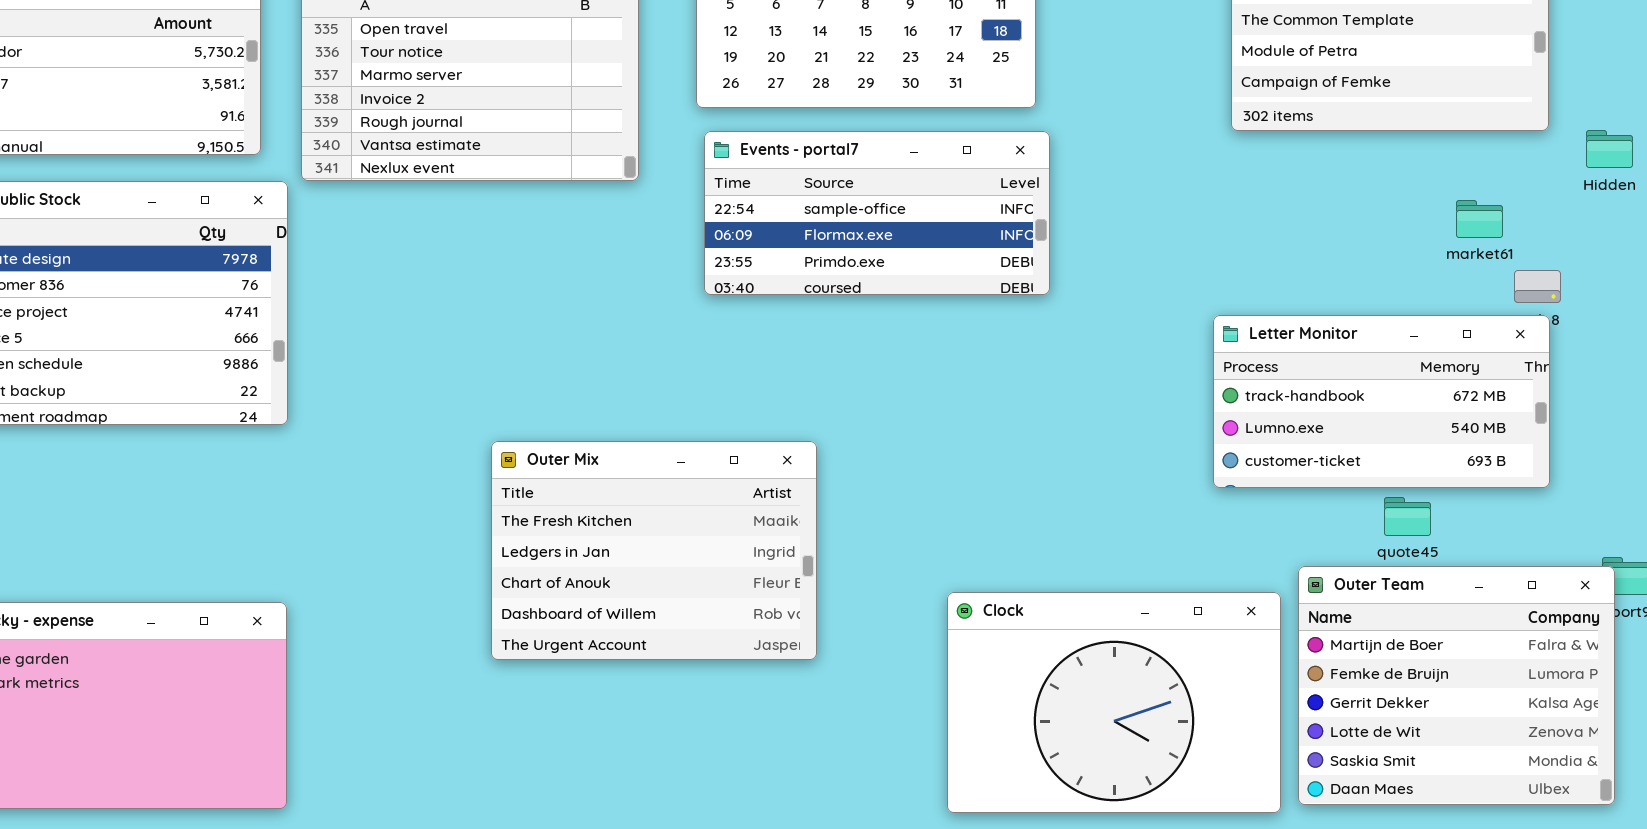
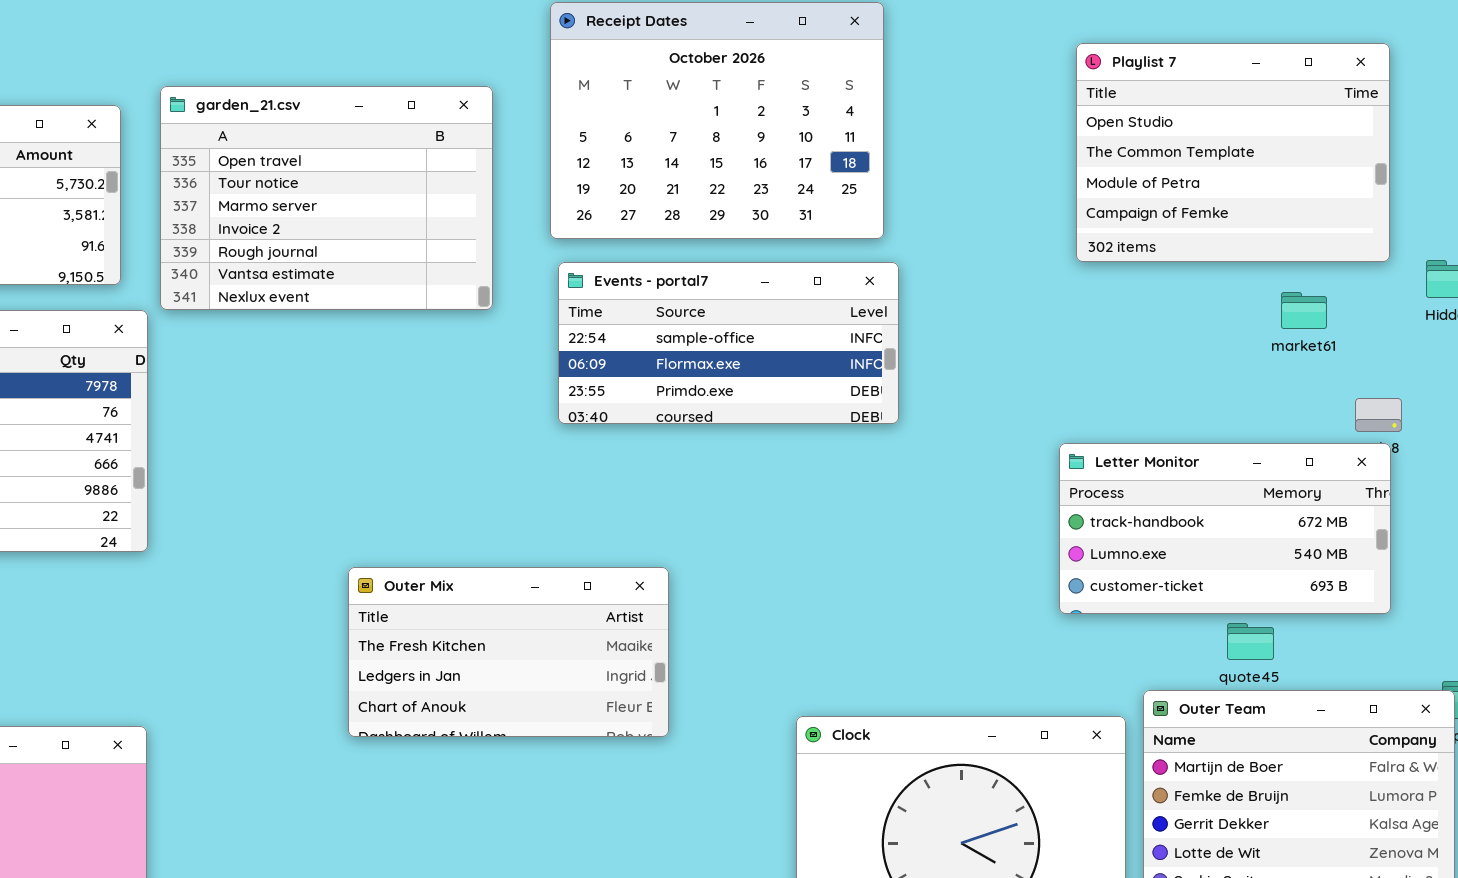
market61: [1456,200,1503,238] -> [1281,292,1327,329], moved
Outer Mix: [491,441,817,660] -> [348,567,669,737], resized

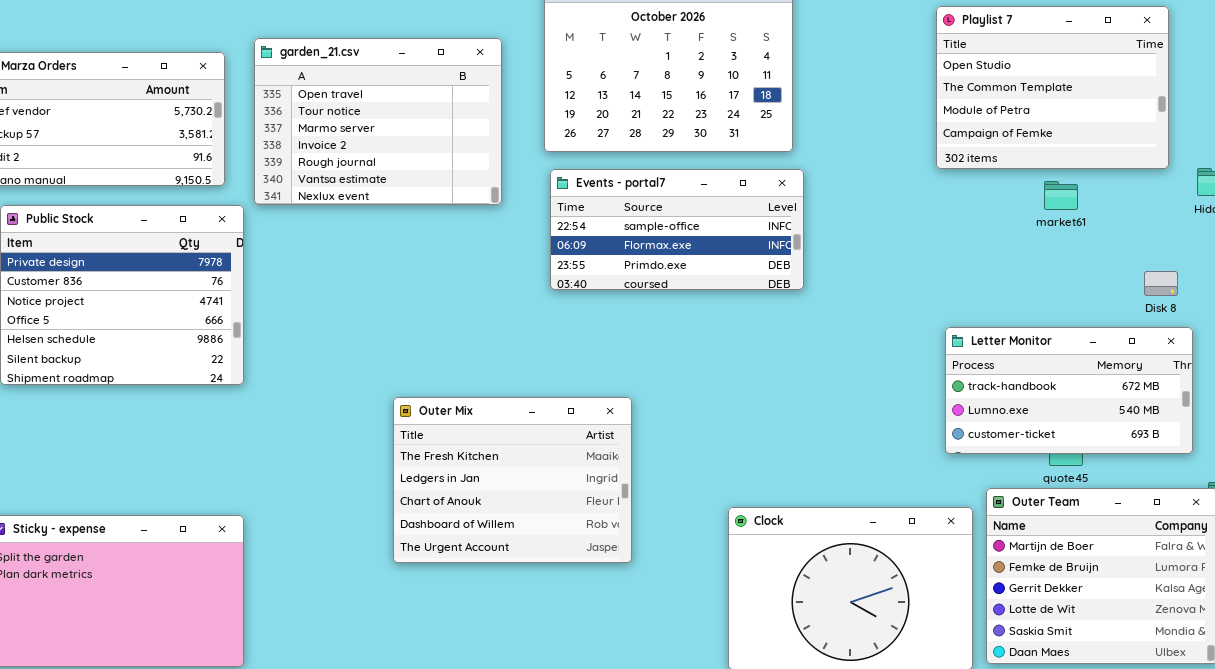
market61: [1281,292,1327,329] -> [1044,181,1078,210], moved
Letter Monitor: [1059,443,1391,614] -> [945,327,1193,454], moved
Outer Mix: [348,567,669,737] -> [393,397,632,563], resized

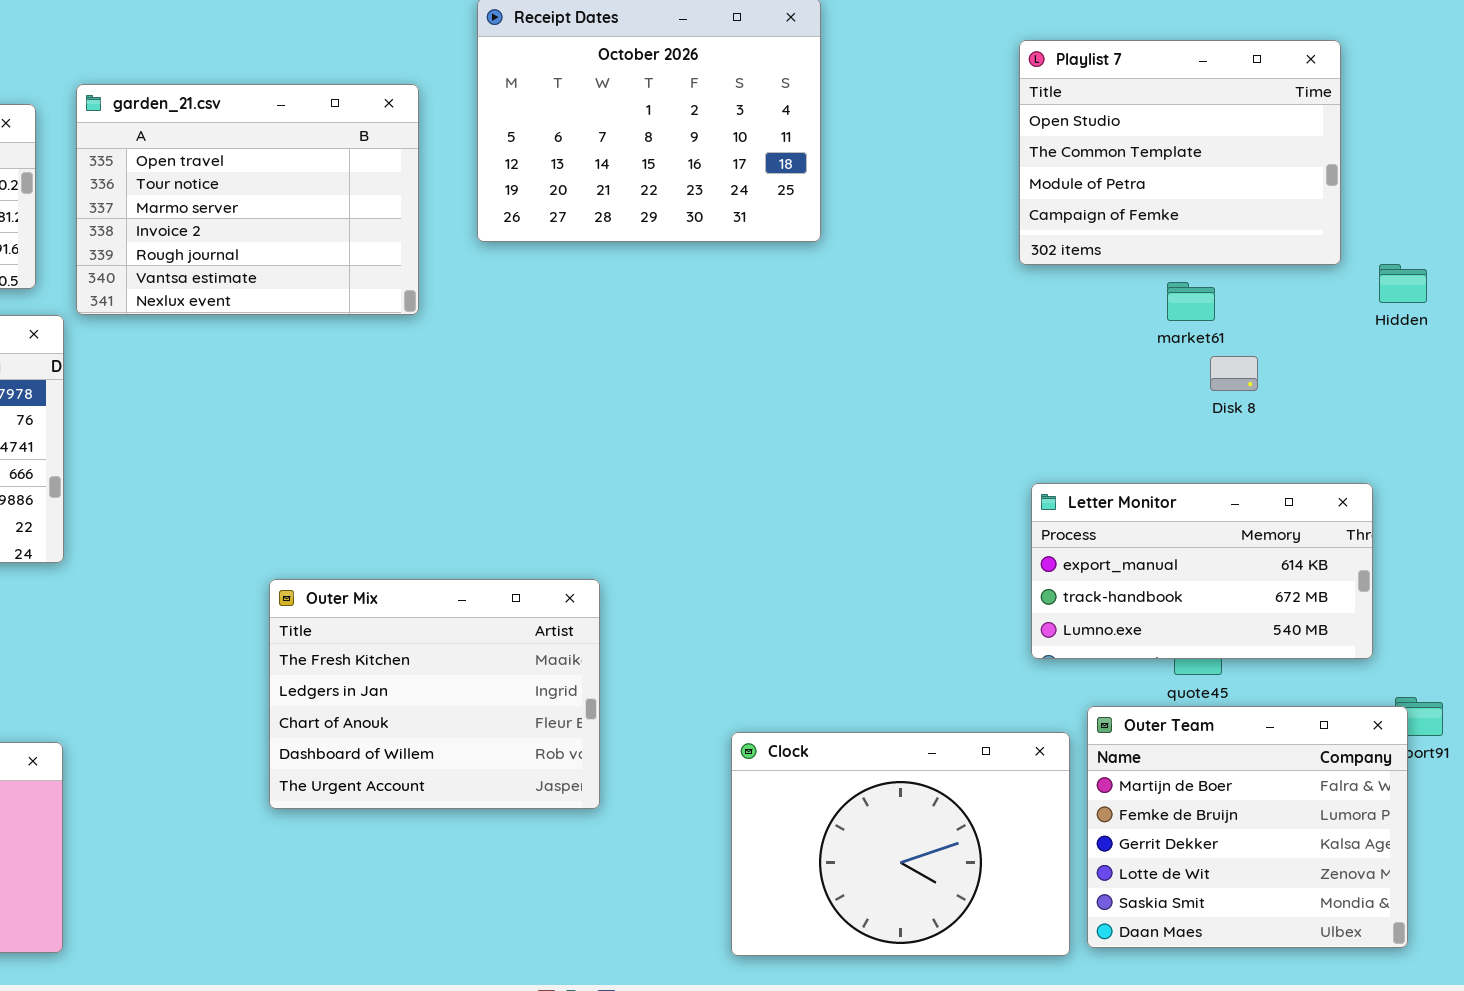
Events - portal7: [550,169,804,290] -> none, closed
Disk 8: [1144,271,1178,296] -> [1210,356,1258,391], moved
Letter Monitor: [945,327,1193,454] -> [1031,483,1373,659], scrolled up 1 row

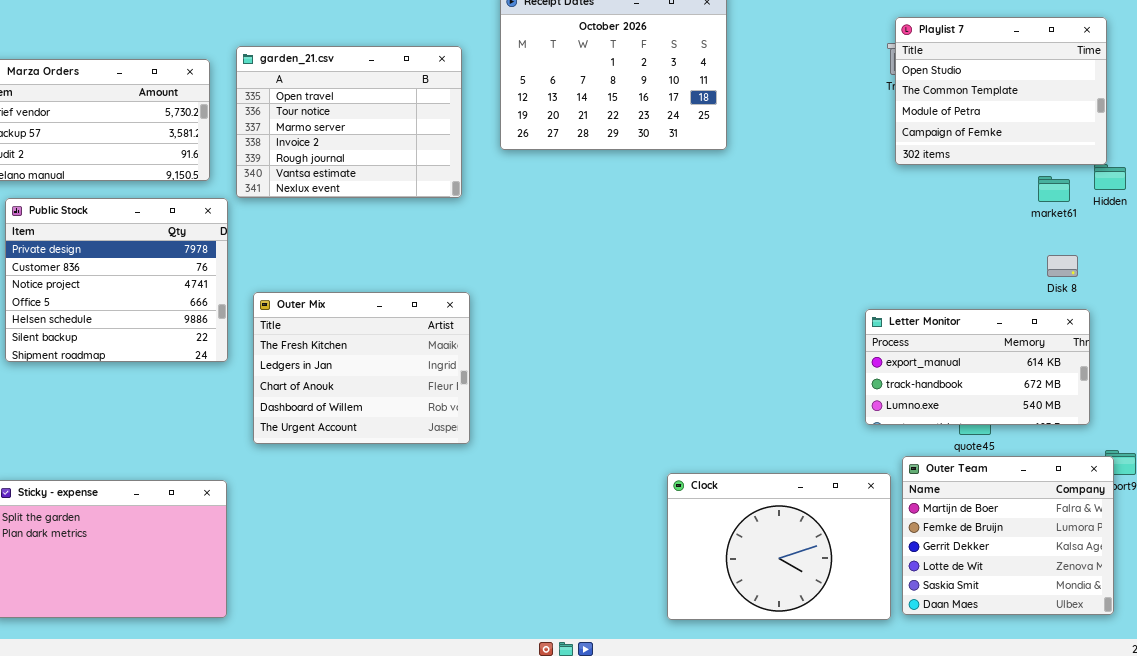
Playlist 7: [1019,40,1341,265] -> [895,17,1107,165], moved
market61: [1167,282,1215,321] -> [1038,176,1070,202], moved
Disk 8: [1210,356,1258,391] -> [1047,255,1078,277], moved
Outer Mix: [269,579,600,809] -> [253,292,470,444], moved

